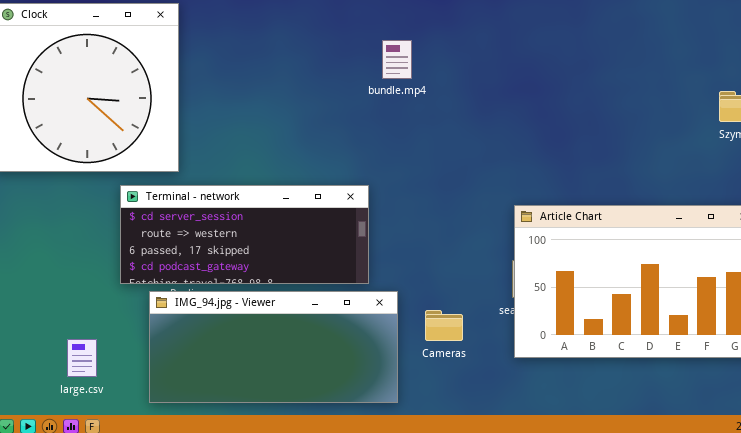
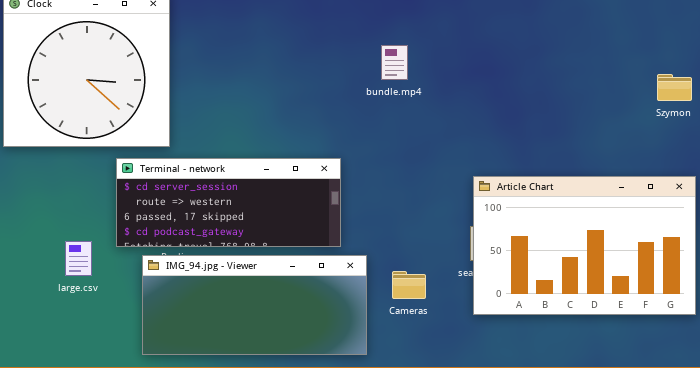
bundle.mp4: [382,40,412,79] -> [381,45,408,80], moved
large.csv: [67,339,97,377] -> [65,241,92,276], moved

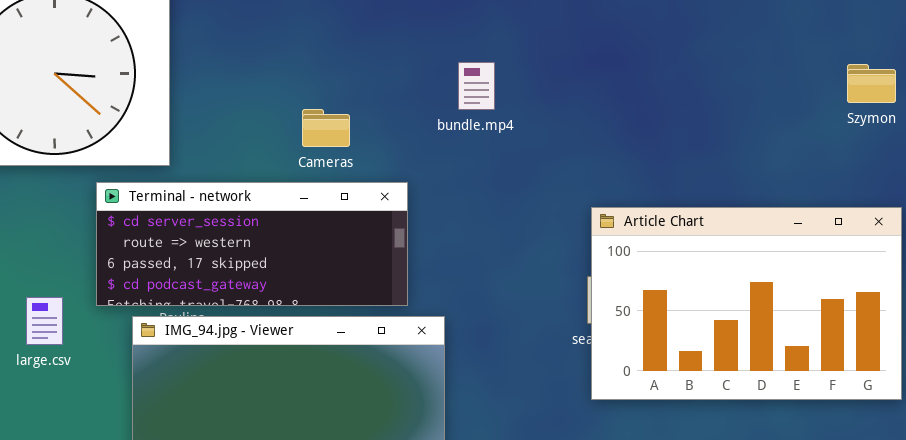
bundle.mp4: [381,45,408,80] -> [458,62,495,110], moved
Cameras: [392,271,426,299] -> [302,109,350,147], moved

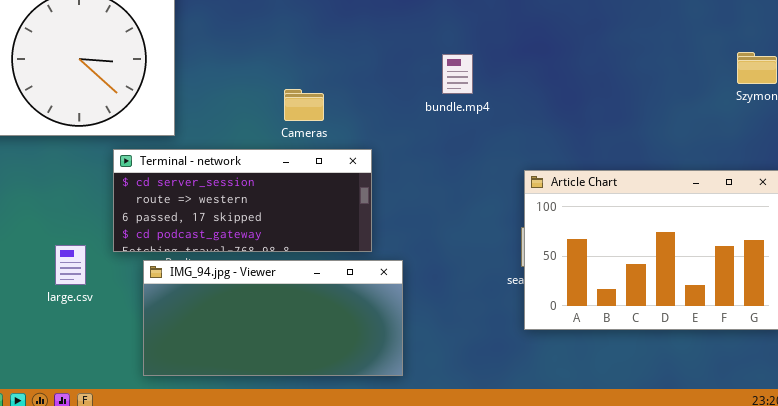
bundle.mp4: [458,62,495,110] -> [442,54,473,94], moved

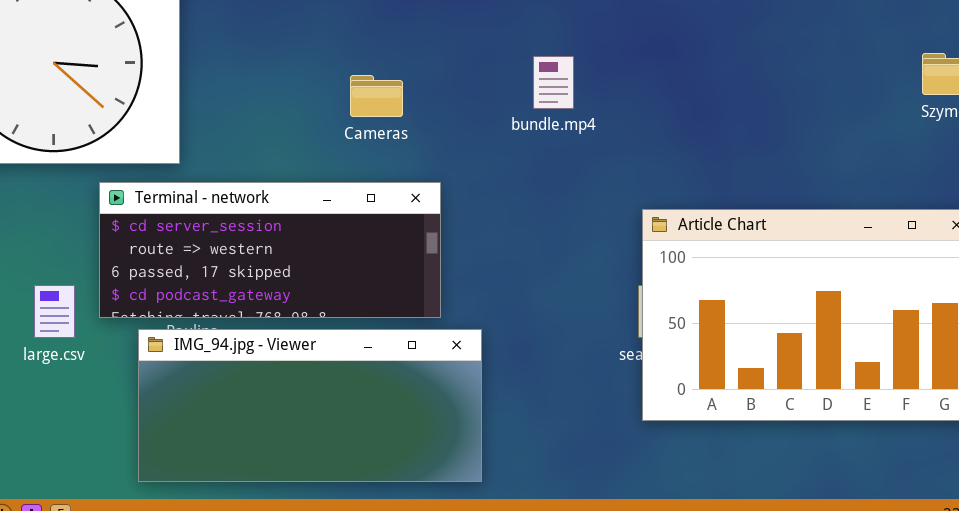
Cameras: [284,89,324,121] -> [350,75,403,117], moved
large.csv: [55,245,86,285] -> [34,285,75,338], moved

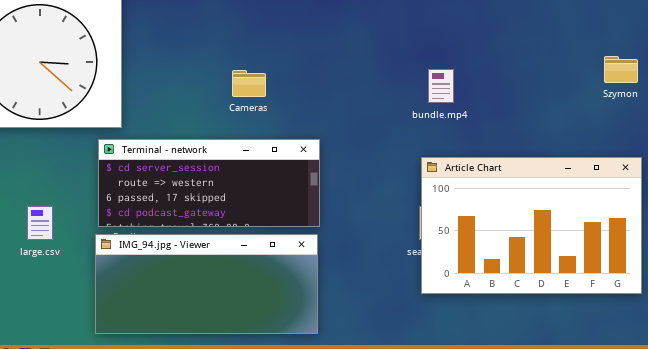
bundle.mp4: [533,56,574,109] -> [428,69,454,103], moved
Terminal - network: [99,182,441,318] -> [98,139,320,227], moved

